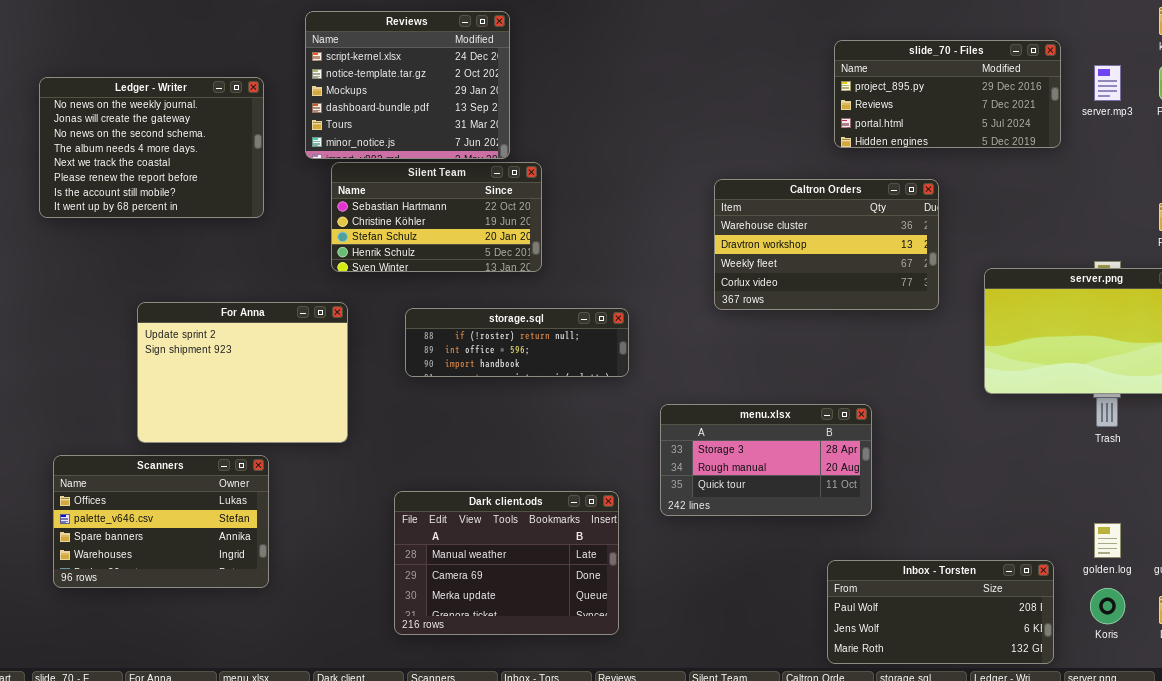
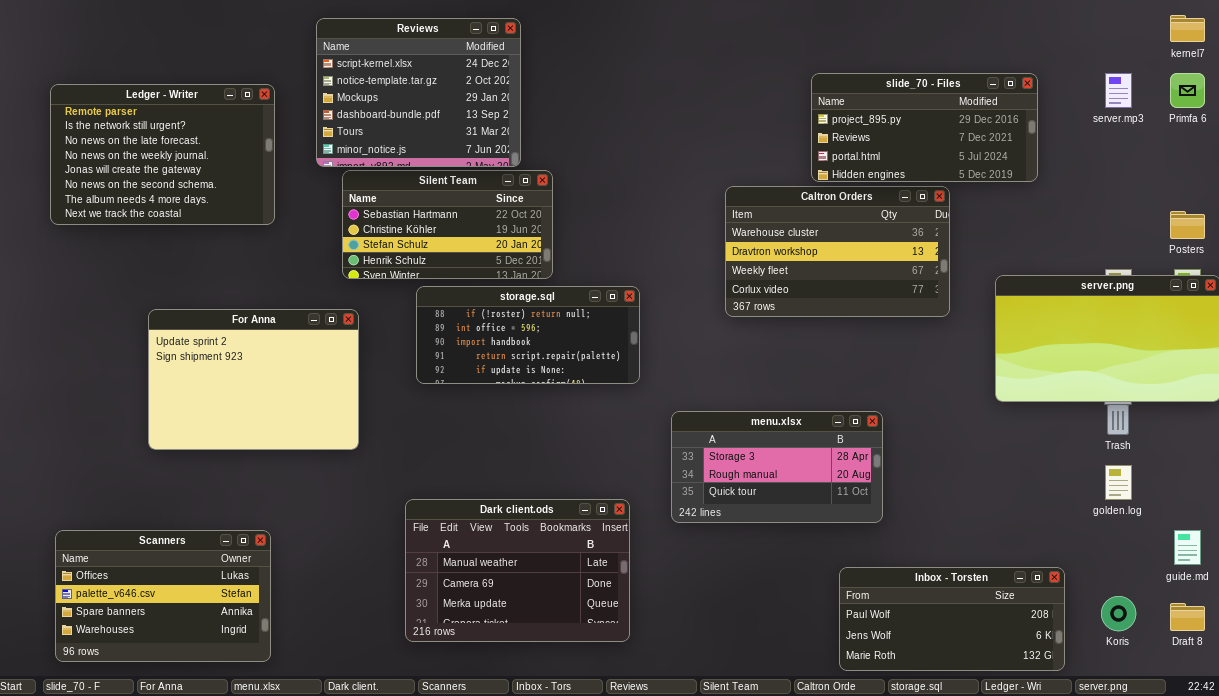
slide_70 - Files: [834,40,1061,148] -> [811,73,1038,182], moved
Ledger - Writer: [39,77,264,218] -> [50,84,275,225], scrolled up 3 rows
storage.sql: [405,308,629,377] -> [416,286,640,384], resized
Scanners: [53,455,269,588] -> [55,530,271,662], moved
golden.log: [1094,523,1121,558] -> [1105,465,1132,500], moved

